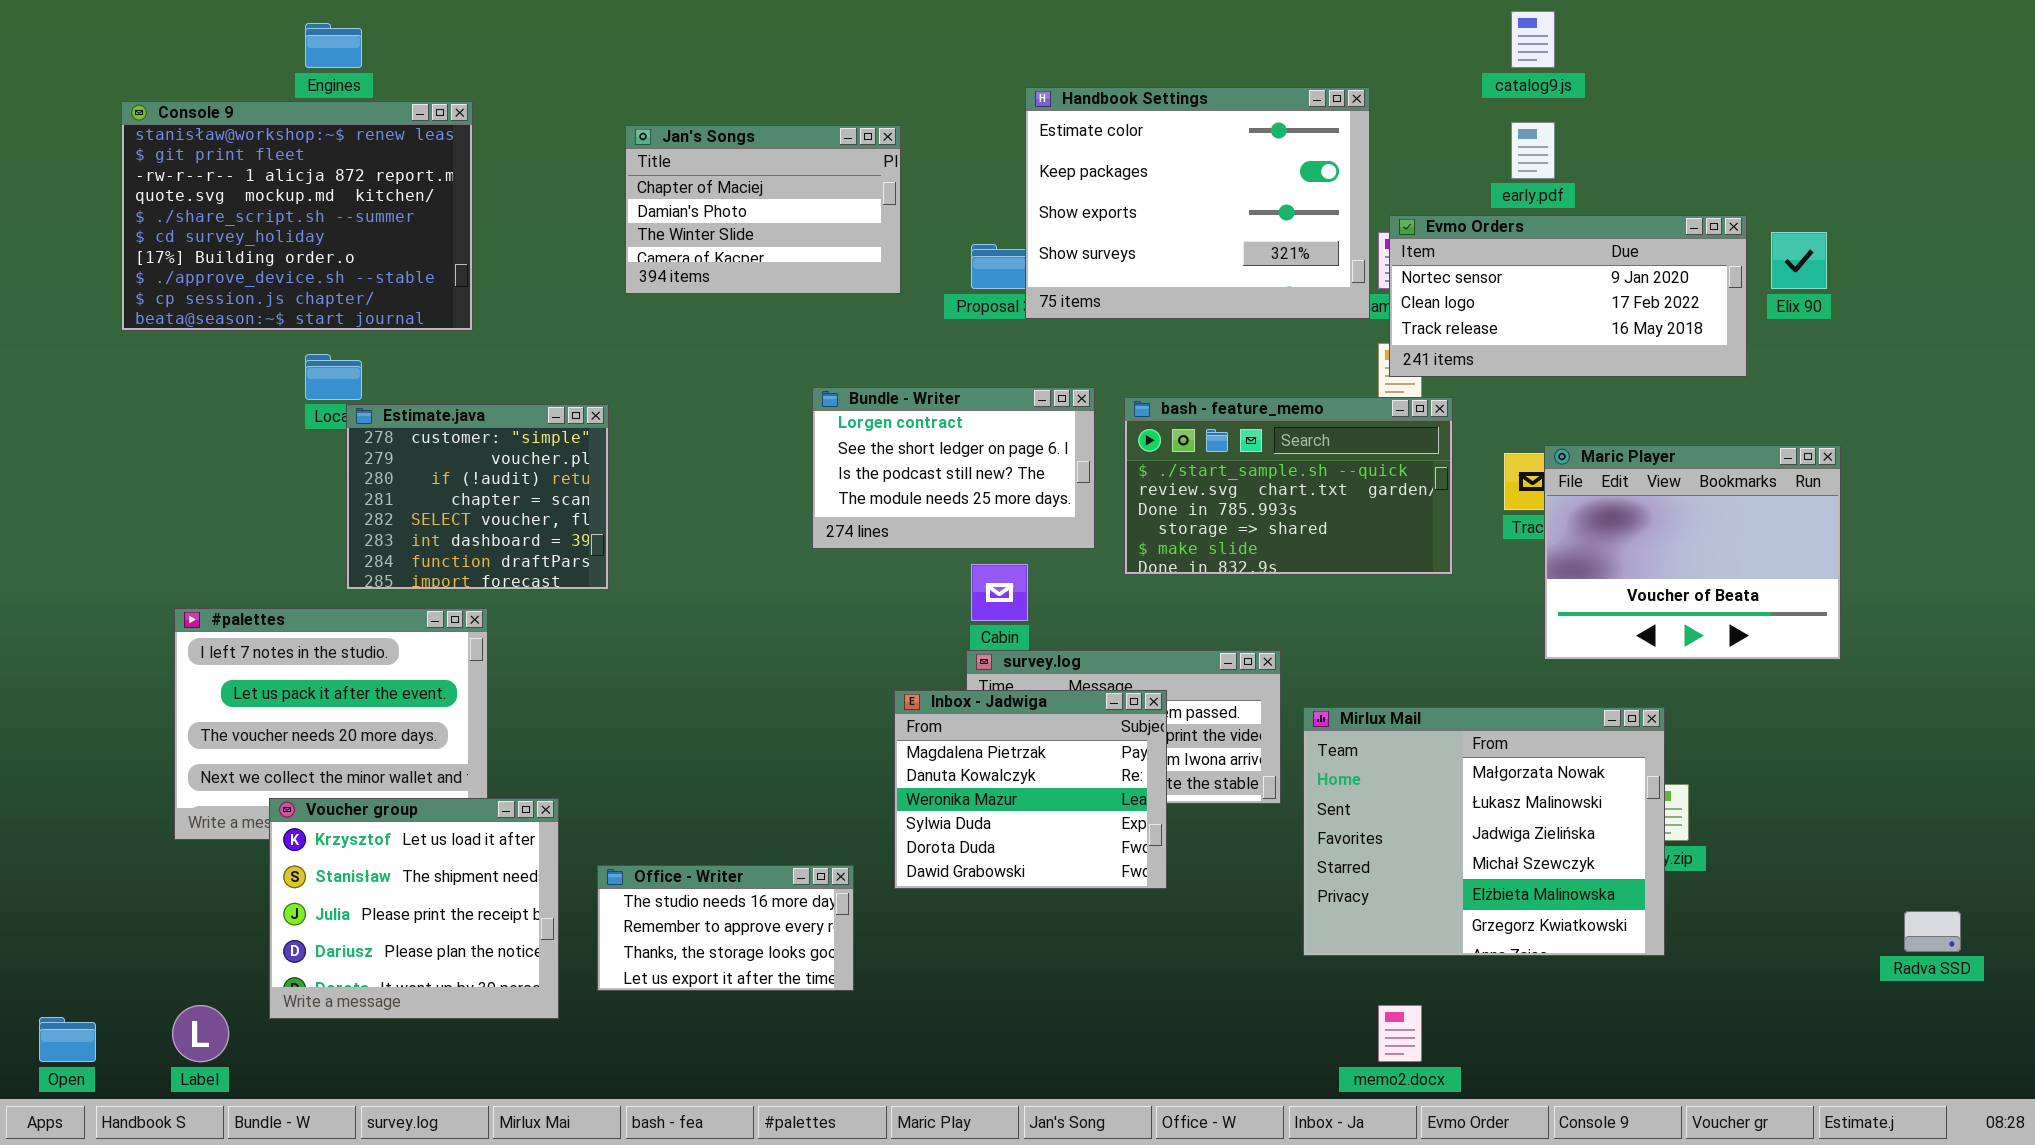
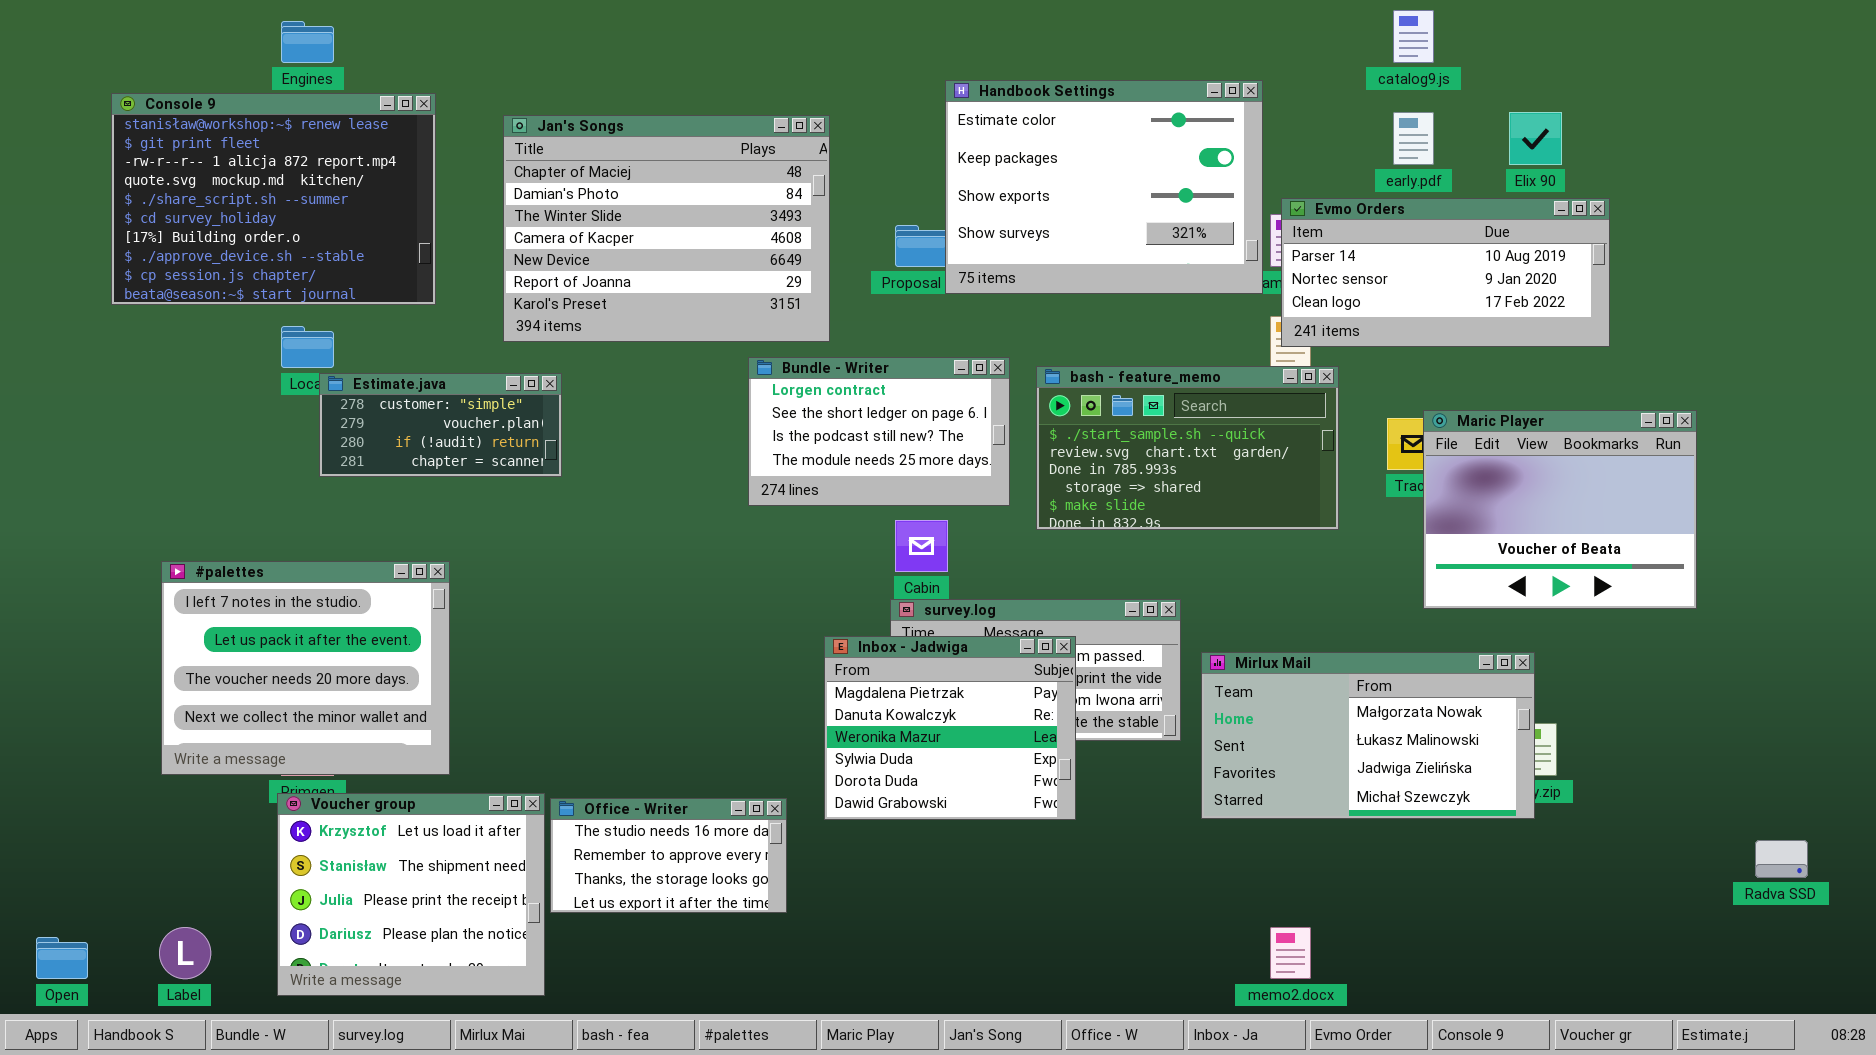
Jan's Songs: [625,125,901,294] -> [503,115,830,342], resized
Evmo Orders: [1389,215,1747,377] -> [1281,198,1610,347], scrolled up 1 row
Elix 90: [1771,232,1827,289] -> [1509,112,1562,165], moved
Estimate.java: [346,404,609,590] -> [319,373,562,477], resized
Mirlux Mail: [1303,707,1665,956] -> [1201,652,1535,819], resized
Voucher group: [269,798,559,1019] -> [277,793,545,996], moved

